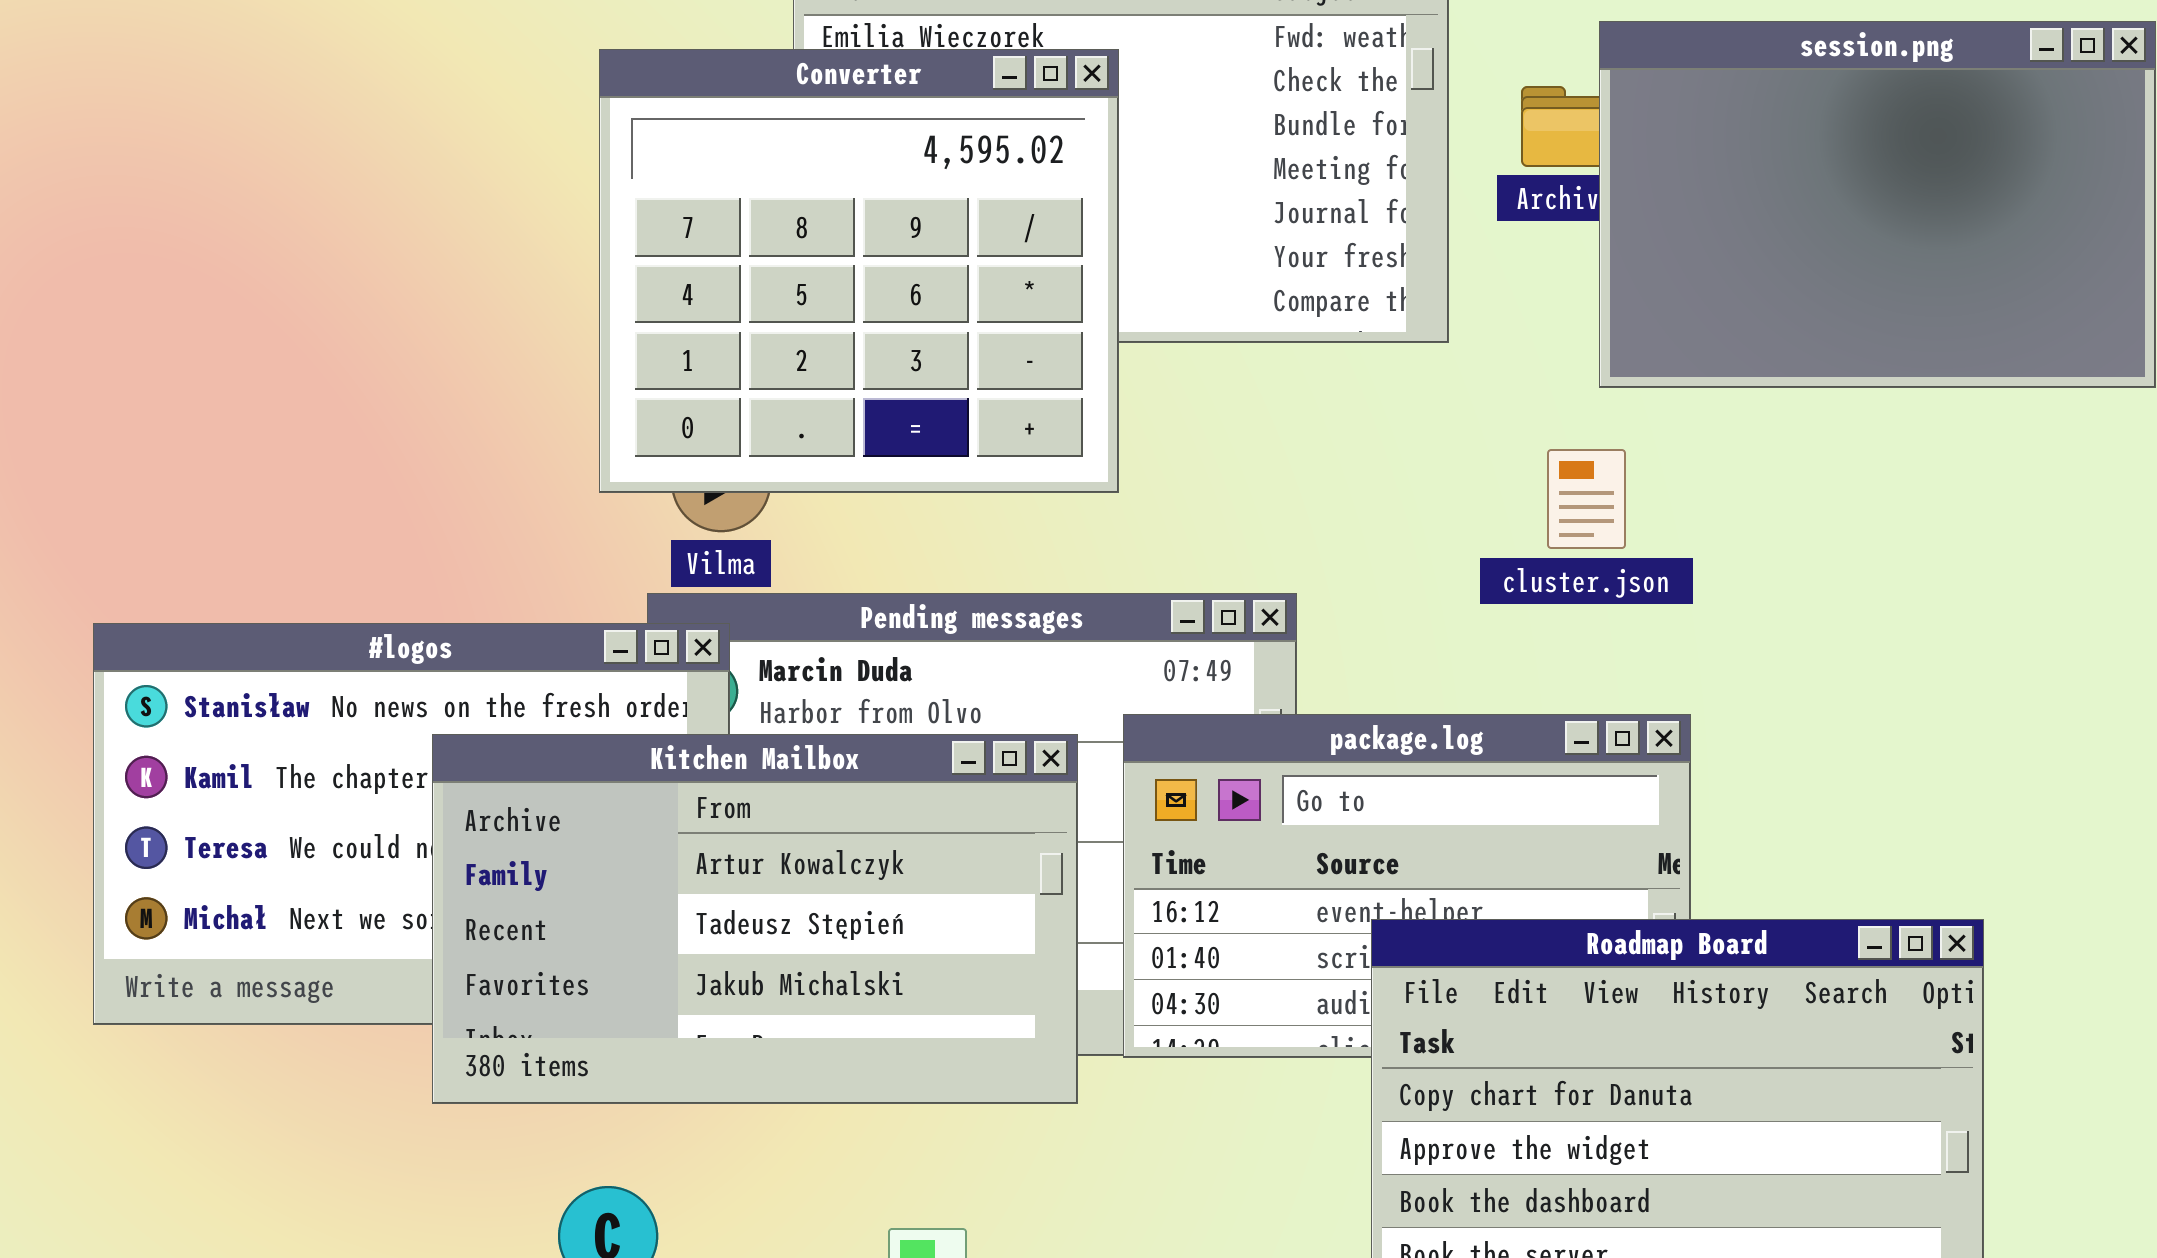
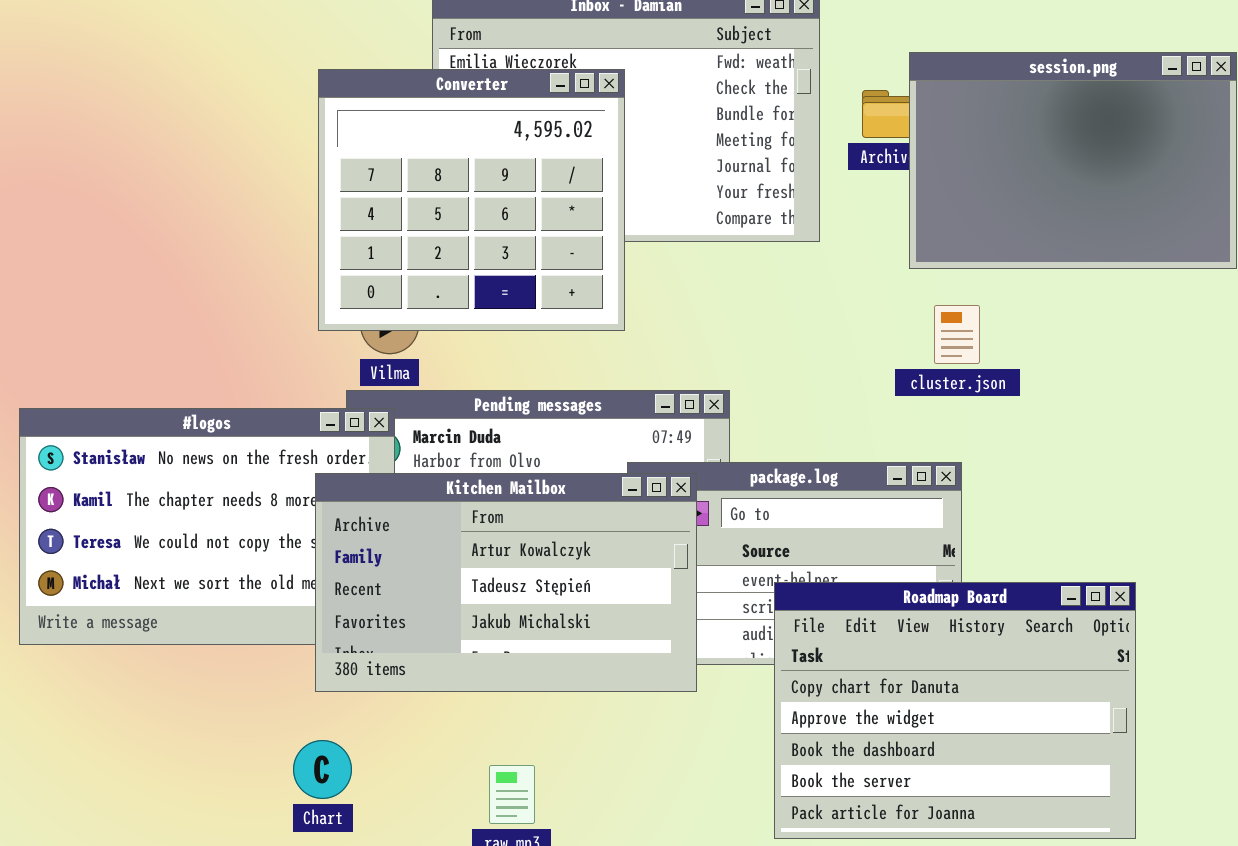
cluster.json: [1547,449,1626,549] -> [934,305,980,364], moved
Kitchen Mailbox: [432,734,1078,1104] -> [315,473,697,692], moved

